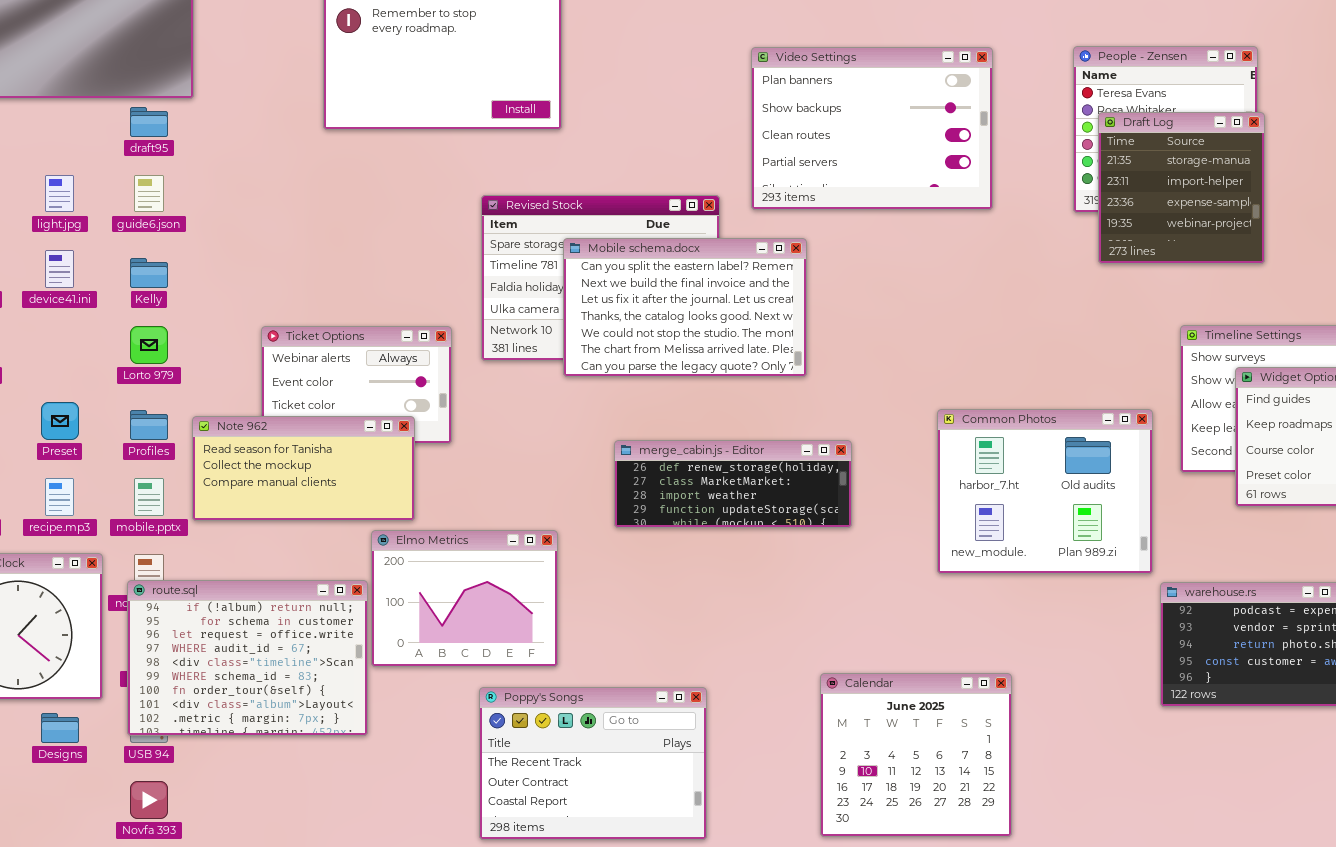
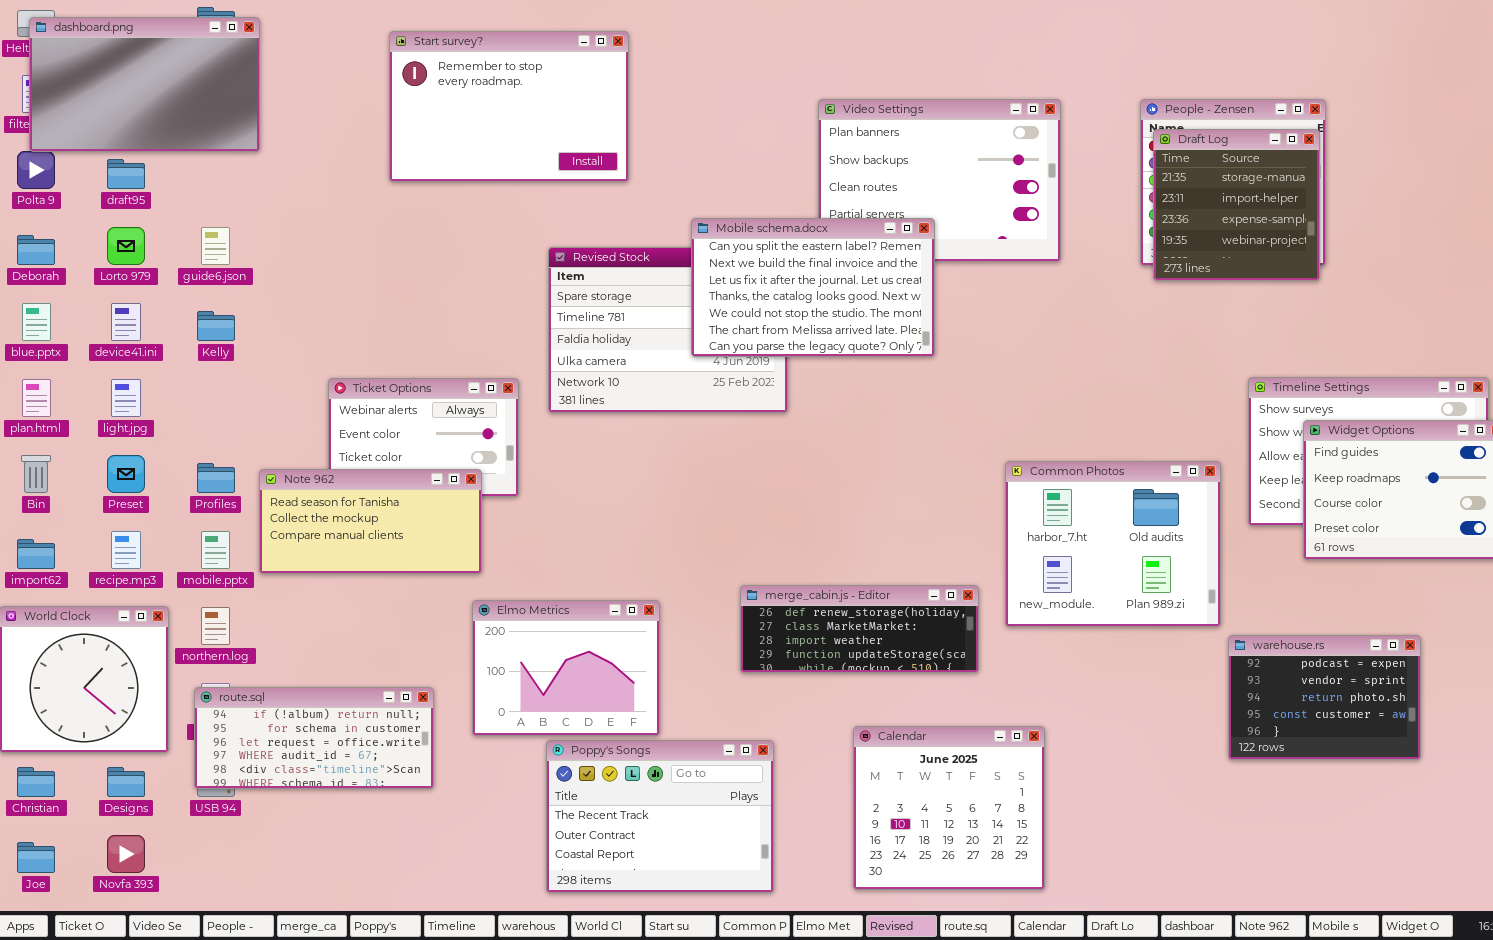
draft95: [130,107,168,137] -> [107,159,145,189], moved
Draft Log: [1098,112,1265,264] -> [1153,129,1320,281], moved
light.jpg: [45,175,74,212] -> [111,379,141,417], moved
Mobile schema.docx: [563,238,807,377] -> [691,218,935,357], moved
Lorto 979: [130,326,168,364] -> [107,227,145,265], moved
merge_cabin.js - Editor: [614,440,852,528] -> [740,585,979,673], moved
Elmo Metrics: [371,530,558,667] -> [472,600,660,736], moved
route.sql: [127,580,368,736] -> [194,687,434,789], resized
Calendar: [820,673,1012,837] -> [853,726,1045,890], moved
Novfa 393: [130,781,168,819] -> [107,835,145,873], moved

